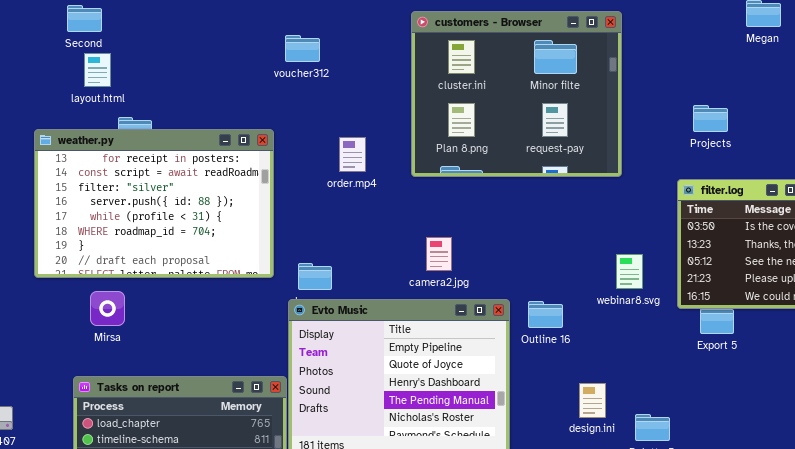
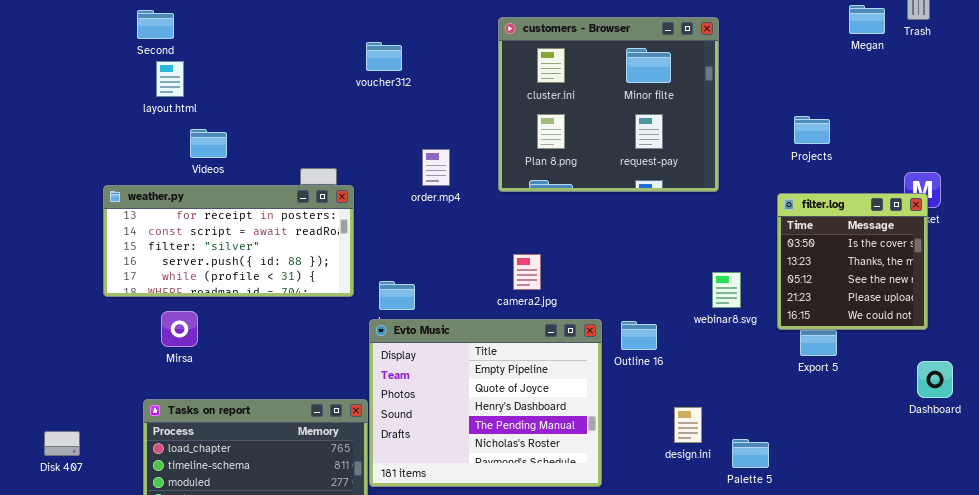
weather.py: [34,129,274,278] -> [103,185,354,297], resized

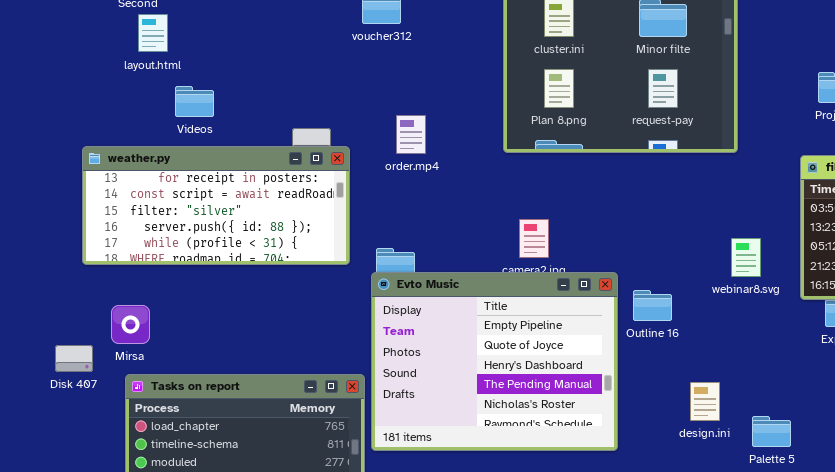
order.mp4: [422,149,450,186] -> [396,115,426,154], moved
Mirsa: [161,311,198,347] -> [111,305,150,344], moved
Evto Music: [369,319,602,487] -> [371,272,618,451], moved
Disk 407: [44,431,80,456] -> [55,345,93,372], moved

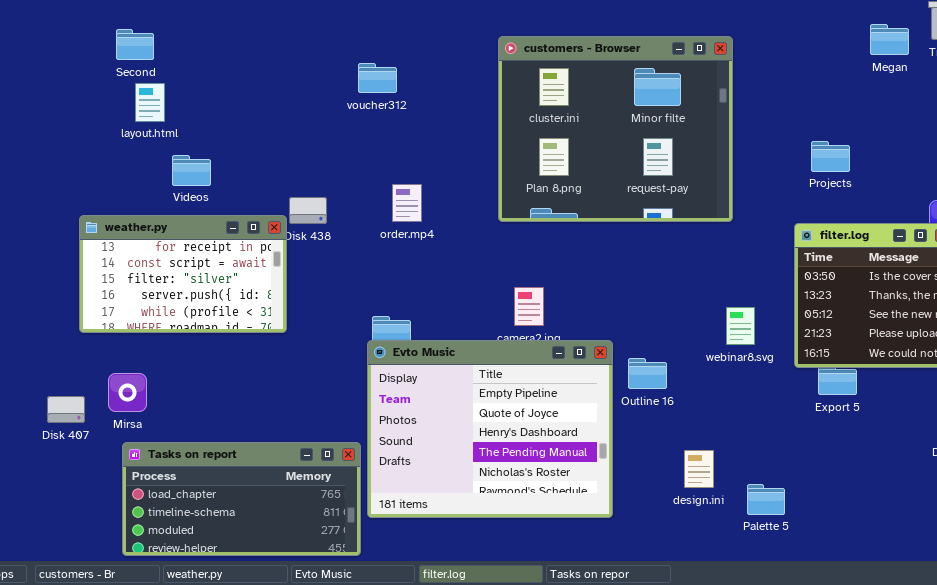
weather.py: [82,146,350,265] -> [79,215,287,333], resized
Disk 407: [55,345,93,372] -> [47,396,85,423], moved

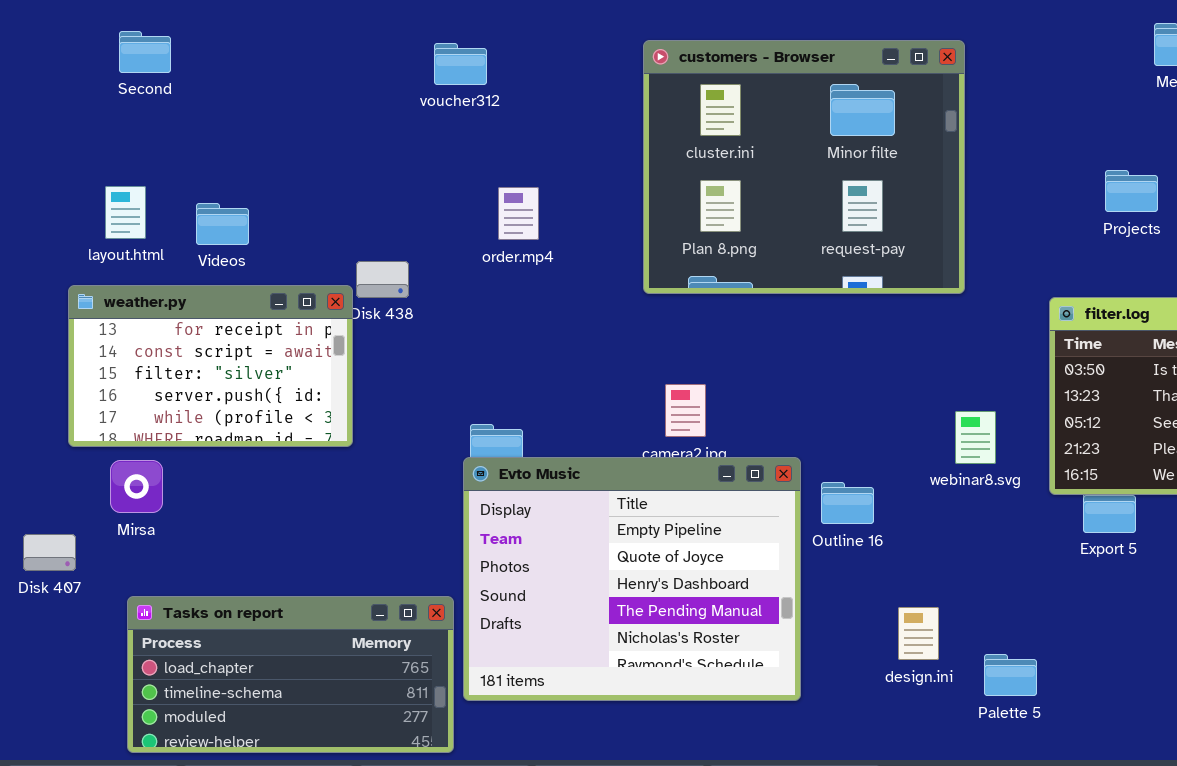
voucher312: [358,63,397,93] -> [434,43,487,85], moved
layout.html: [135,83,165,122] -> [105,186,146,239], moved
Projects: [811,141,850,172] -> [1105,170,1158,212], moved
order.mp4: [392,184,422,222] -> [498,187,539,240], moved
Mirsa: [108,373,147,412] -> [110,460,163,513], moved

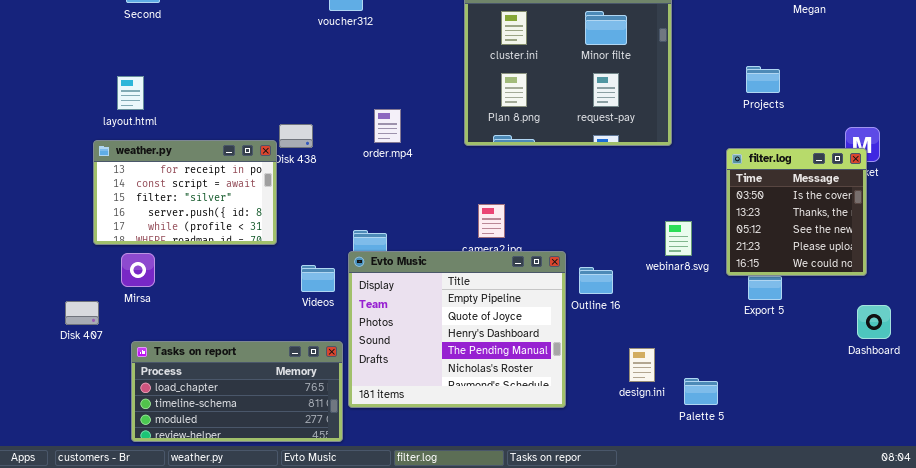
Projects: [1105,170,1158,212] -> [746,66,780,93], moved
order.mp4: [498,187,539,240] -> [374,109,401,143], moved
Videos: [196,203,249,245] -> [301,265,335,292], moved

